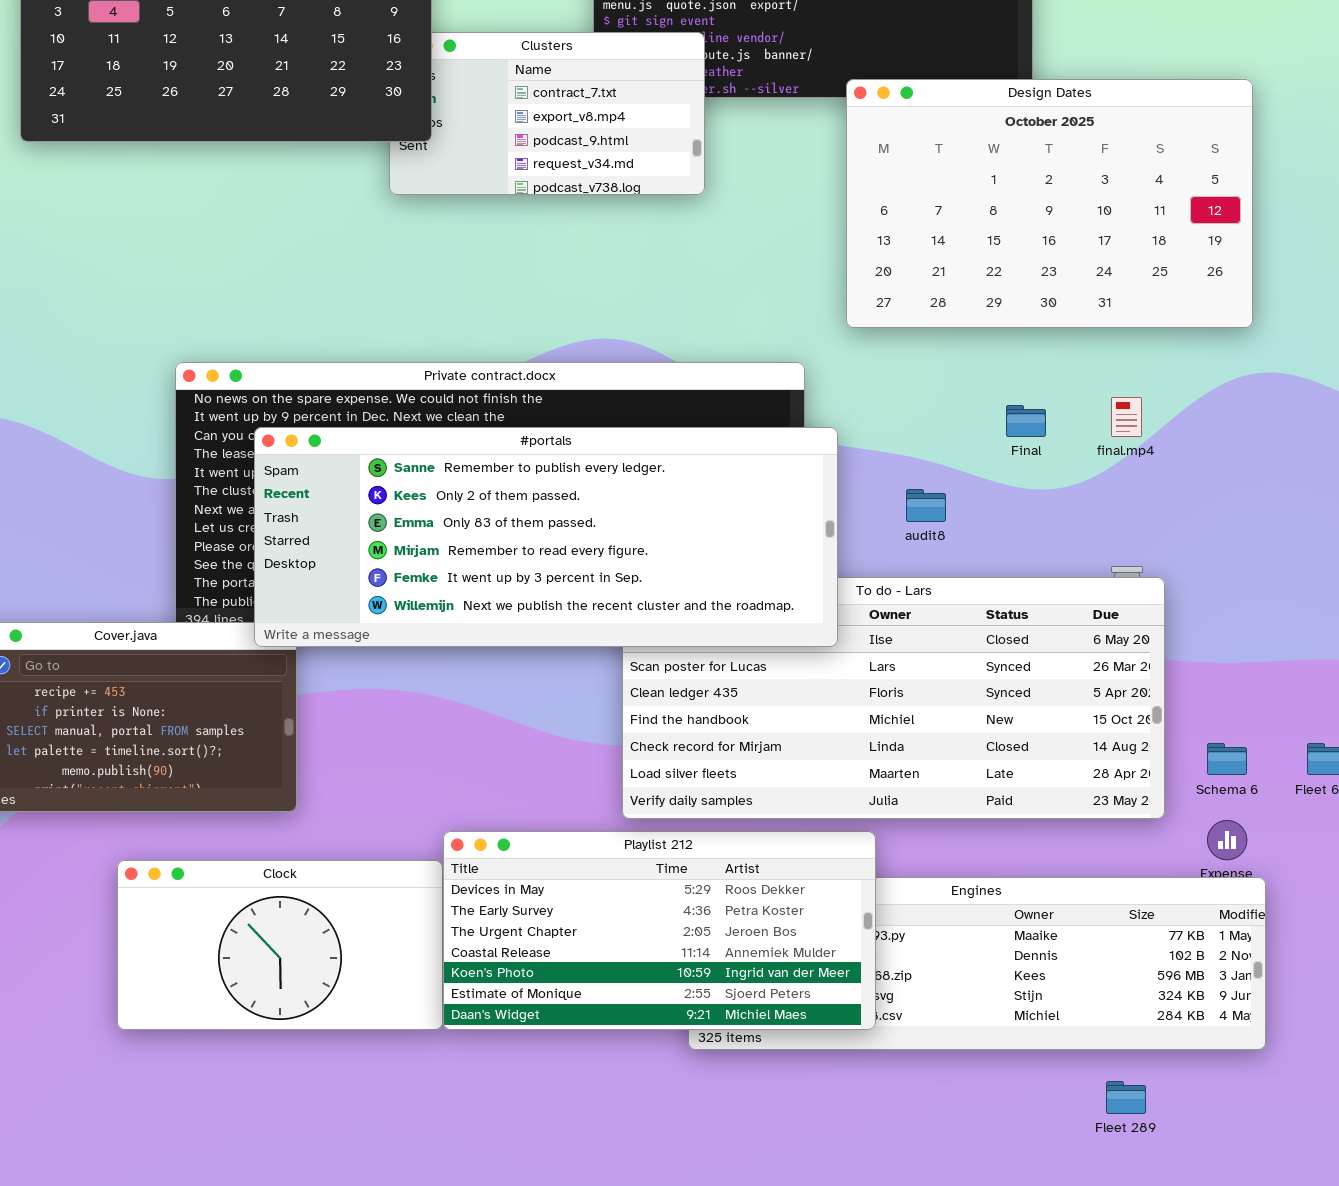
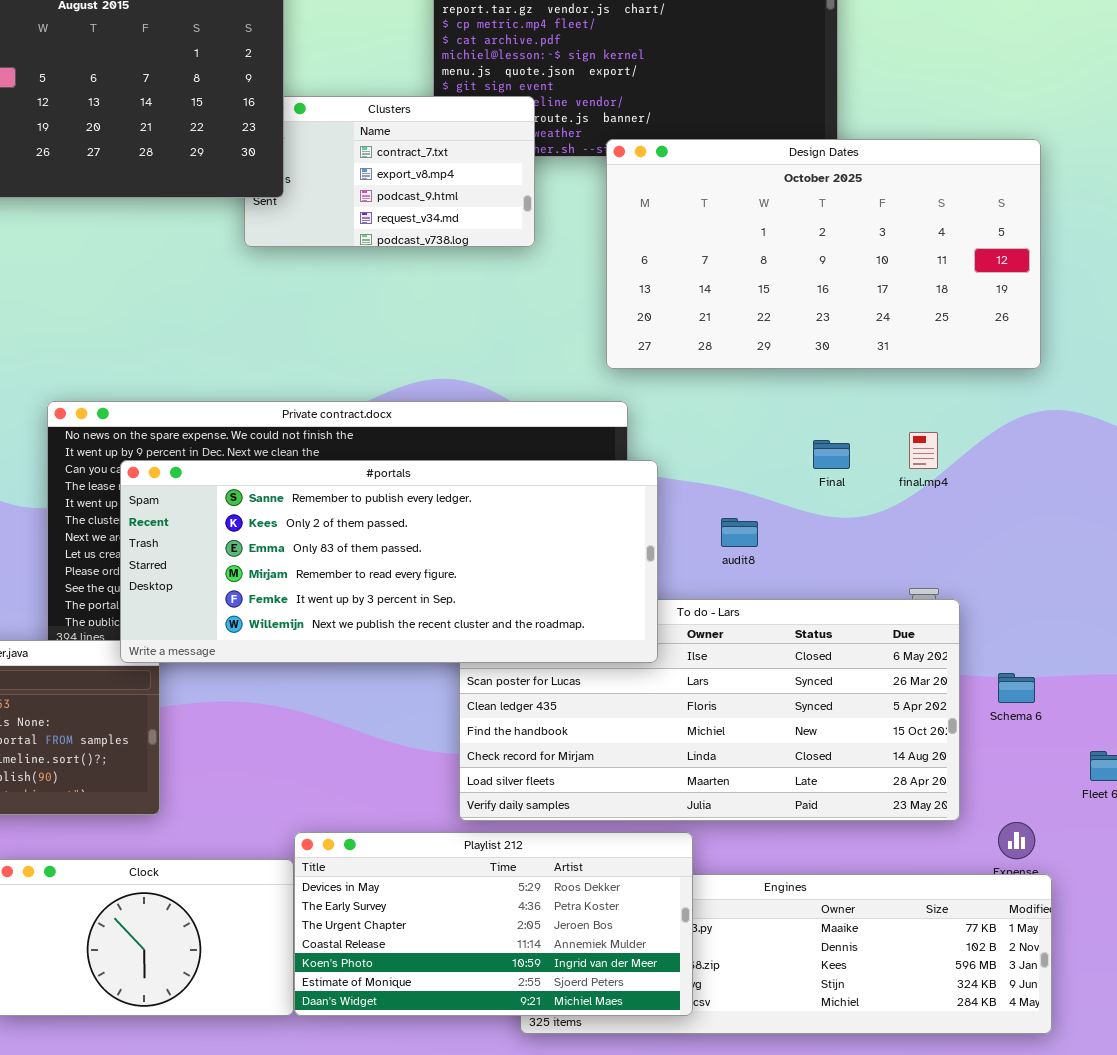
Design Dates: [846,79,1253,328] -> [606,139,1041,369], resized
Schema 6: [1207,743,1247,775] -> [998,673,1035,703], moved

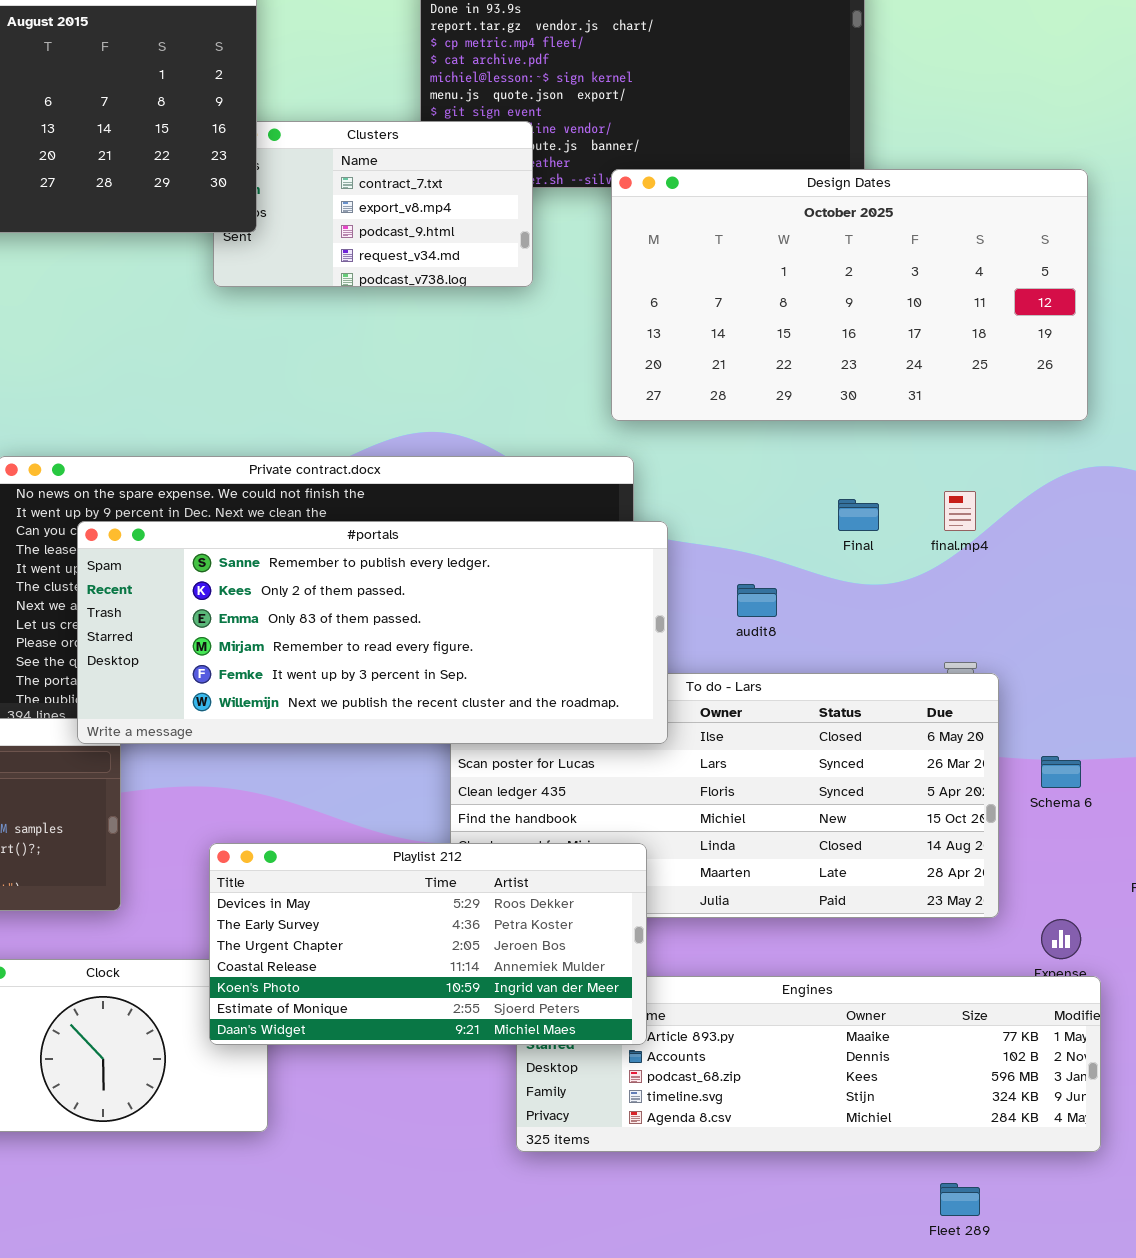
Playlist 212: [294,832,693,1016] -> [209,843,647,1045], moved

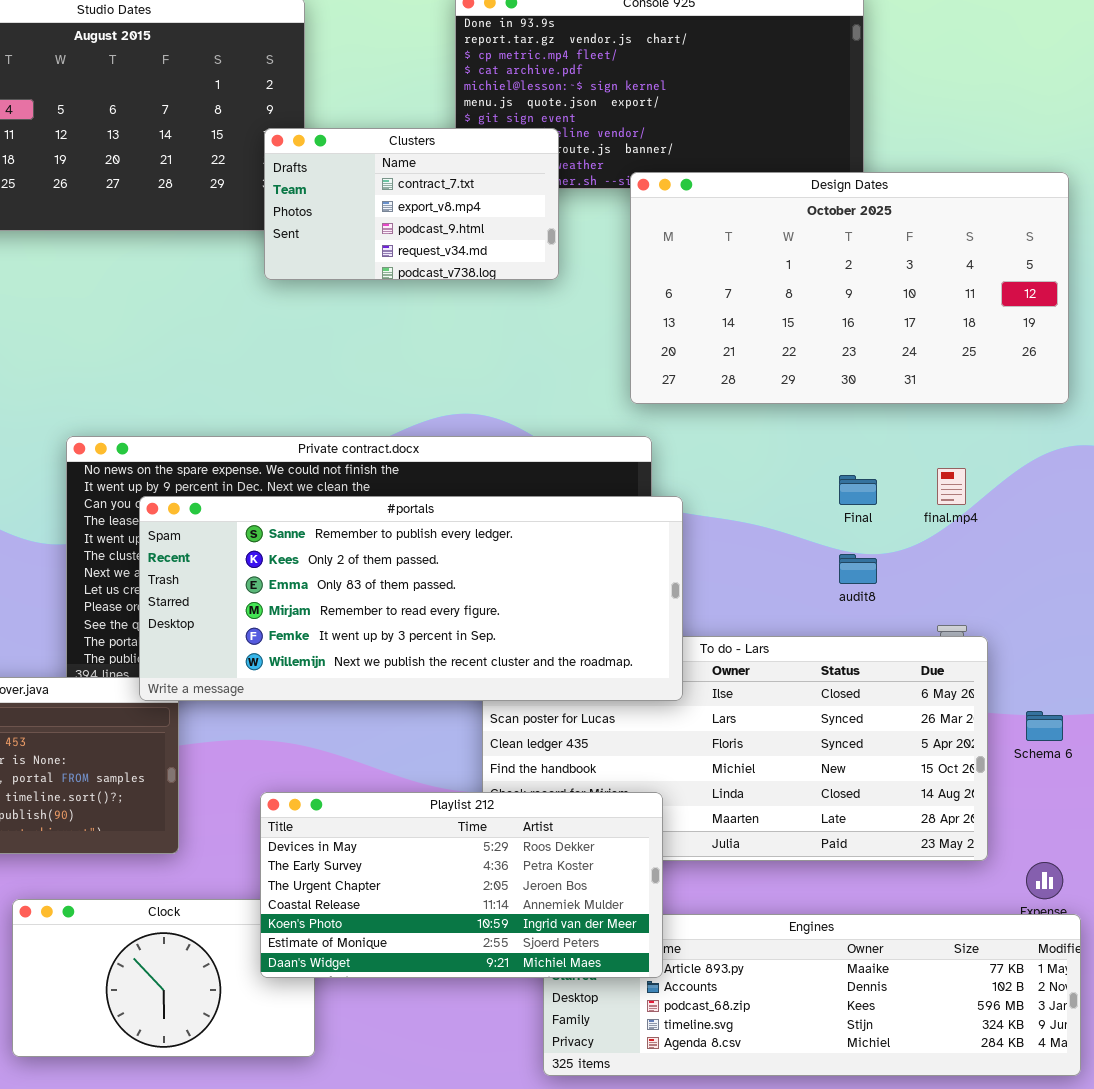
Clusters: [213,121,533,287] -> [264,128,559,280], raised
audit8: [737,584,777,617] -> [839,554,877,584], moved

